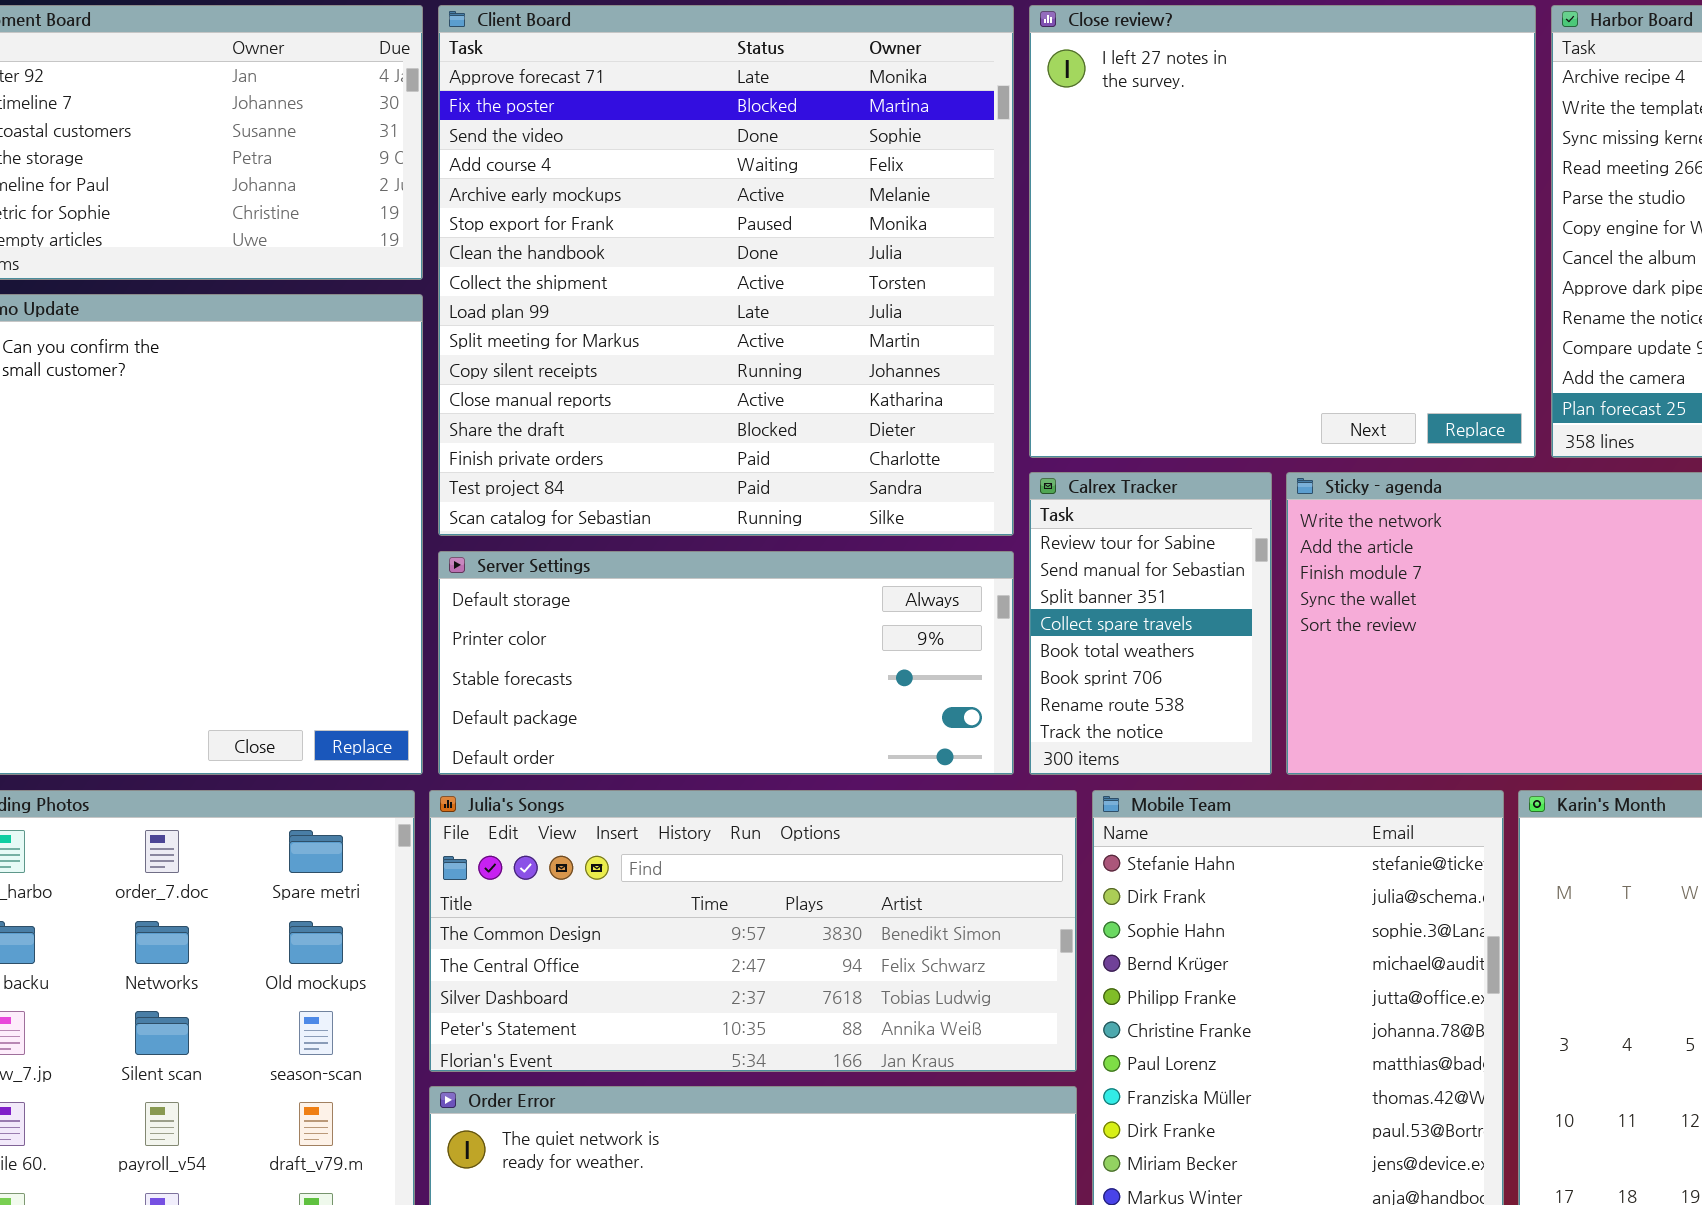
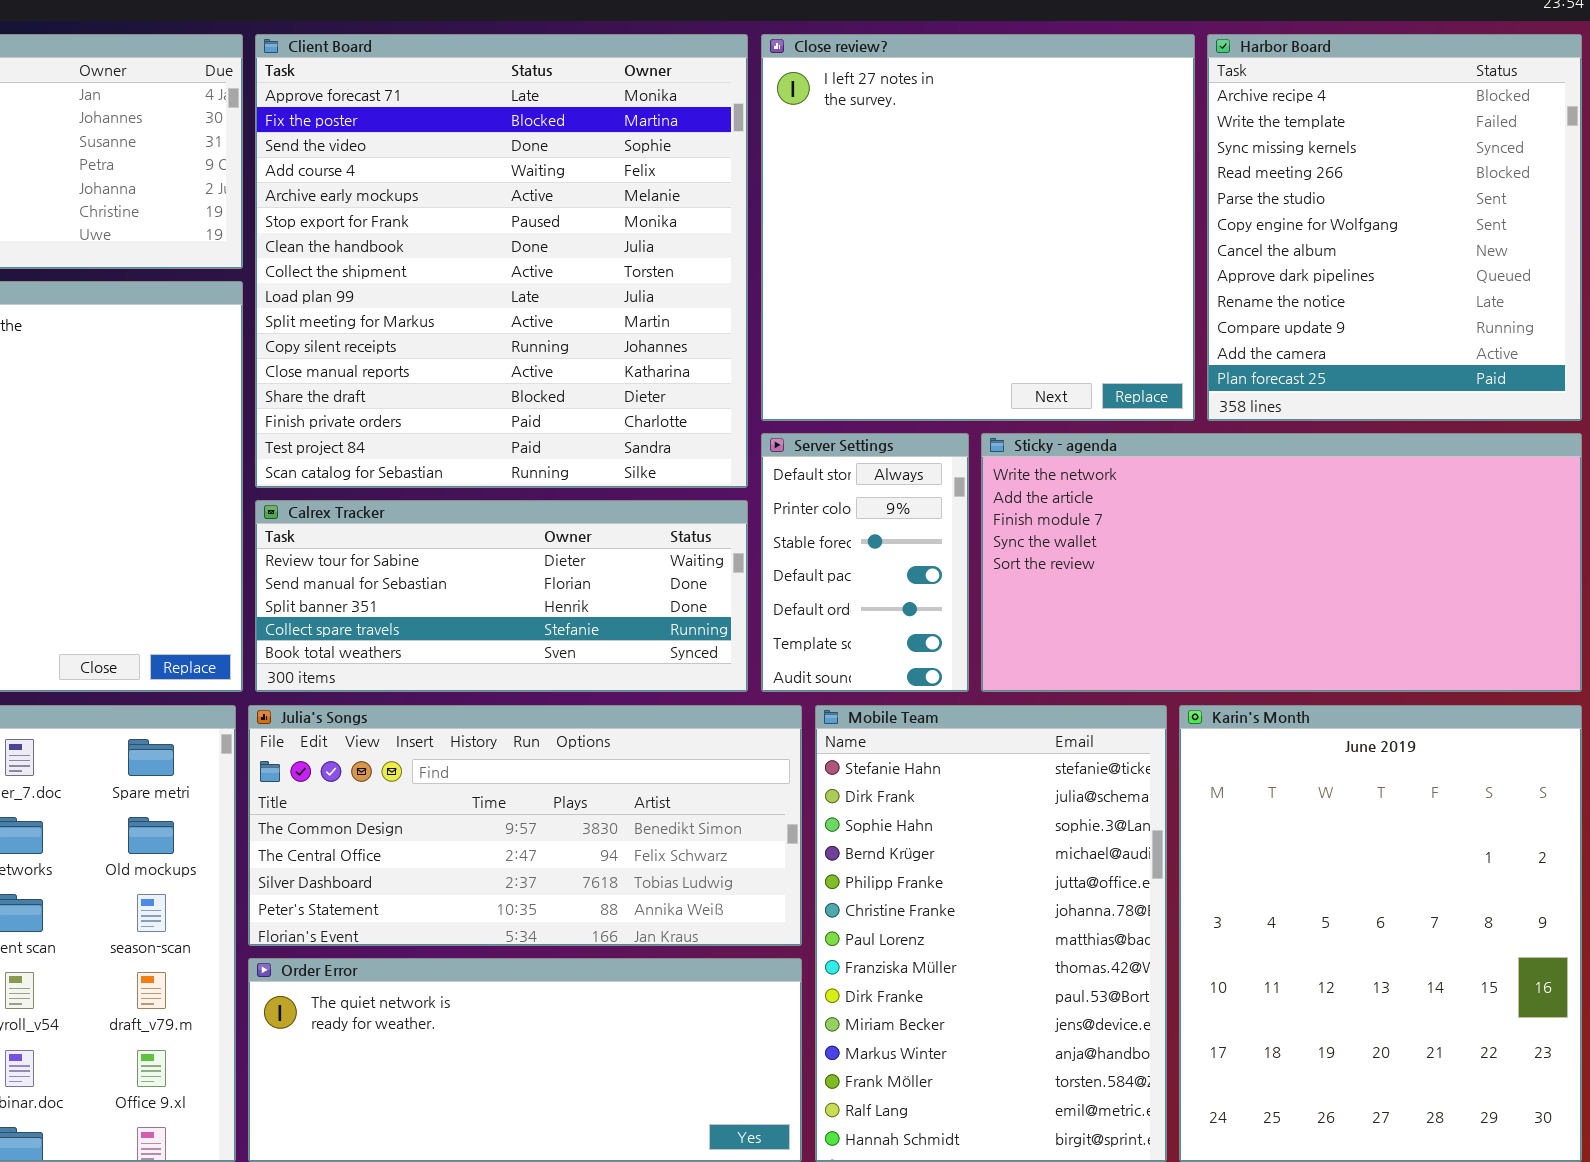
Calrex Tracker: [1029,472,1272,775] -> [255,500,748,692], moved, resized
Server Settings: [438,551,1014,775] -> [761,433,969,692], moved, resized

